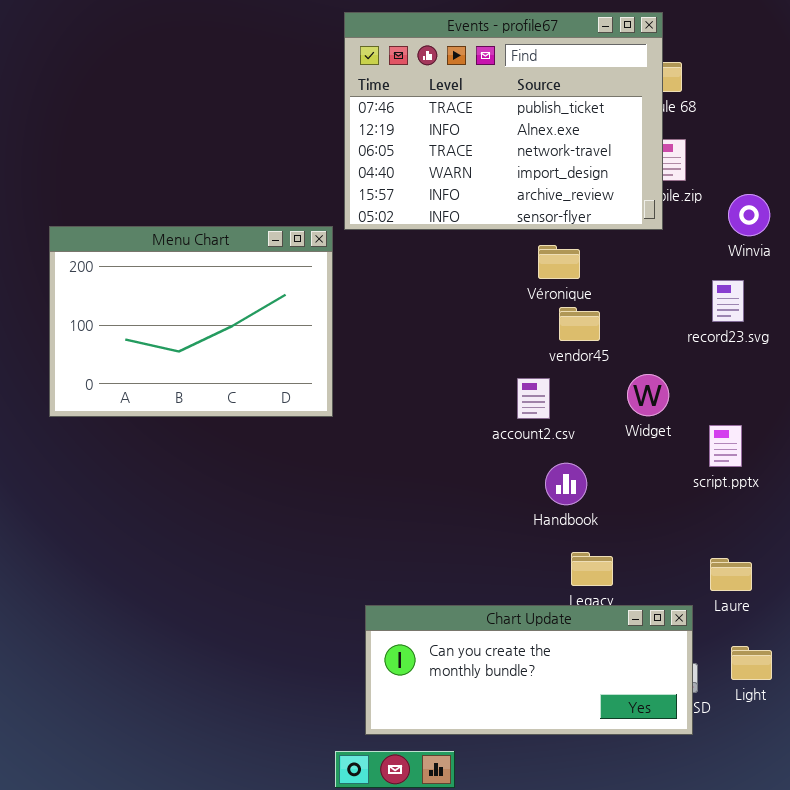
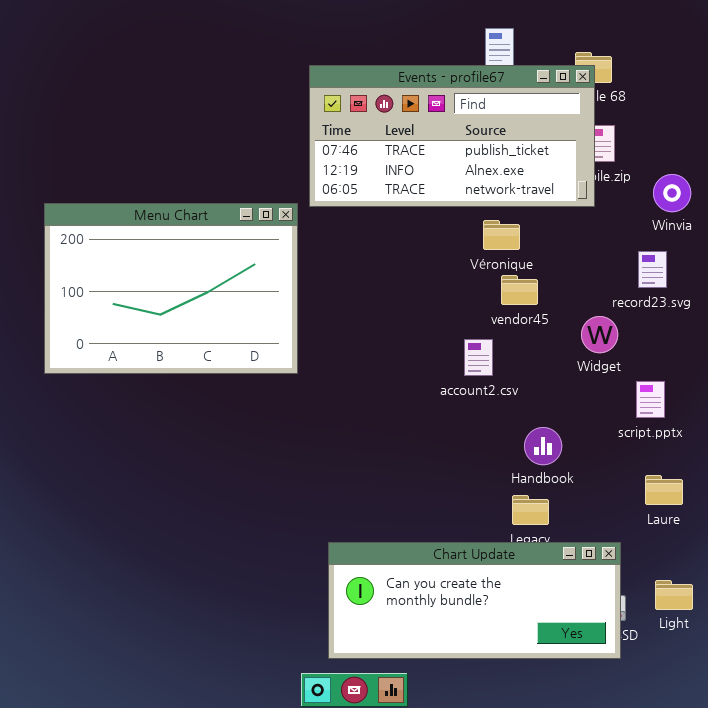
Events - profile67: [344,12,663,230] -> [309,65,595,207], resized
Widget: [627,374,669,416] -> [581,316,618,353], moved
Handbook: [545,463,587,505] -> [524,427,562,465], moved
Laure: [710,558,752,591] -> [645,475,683,505], moved

